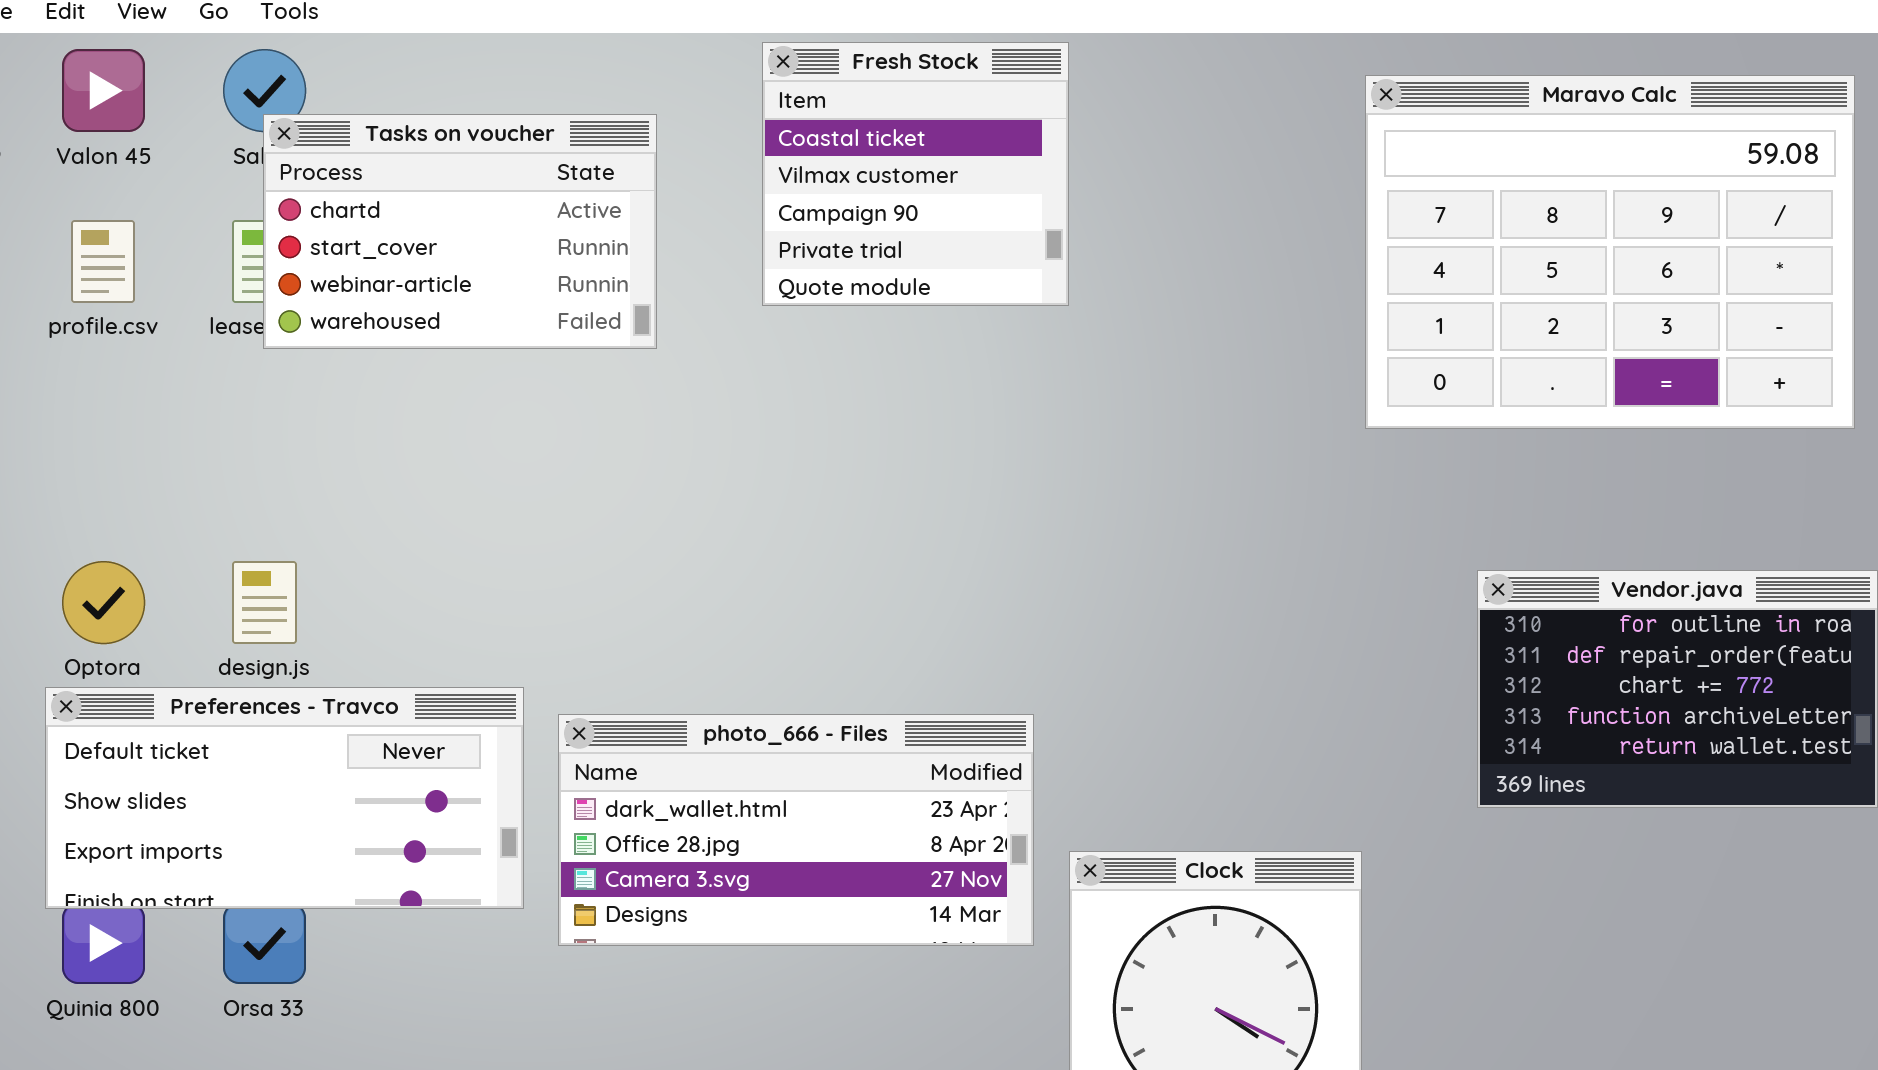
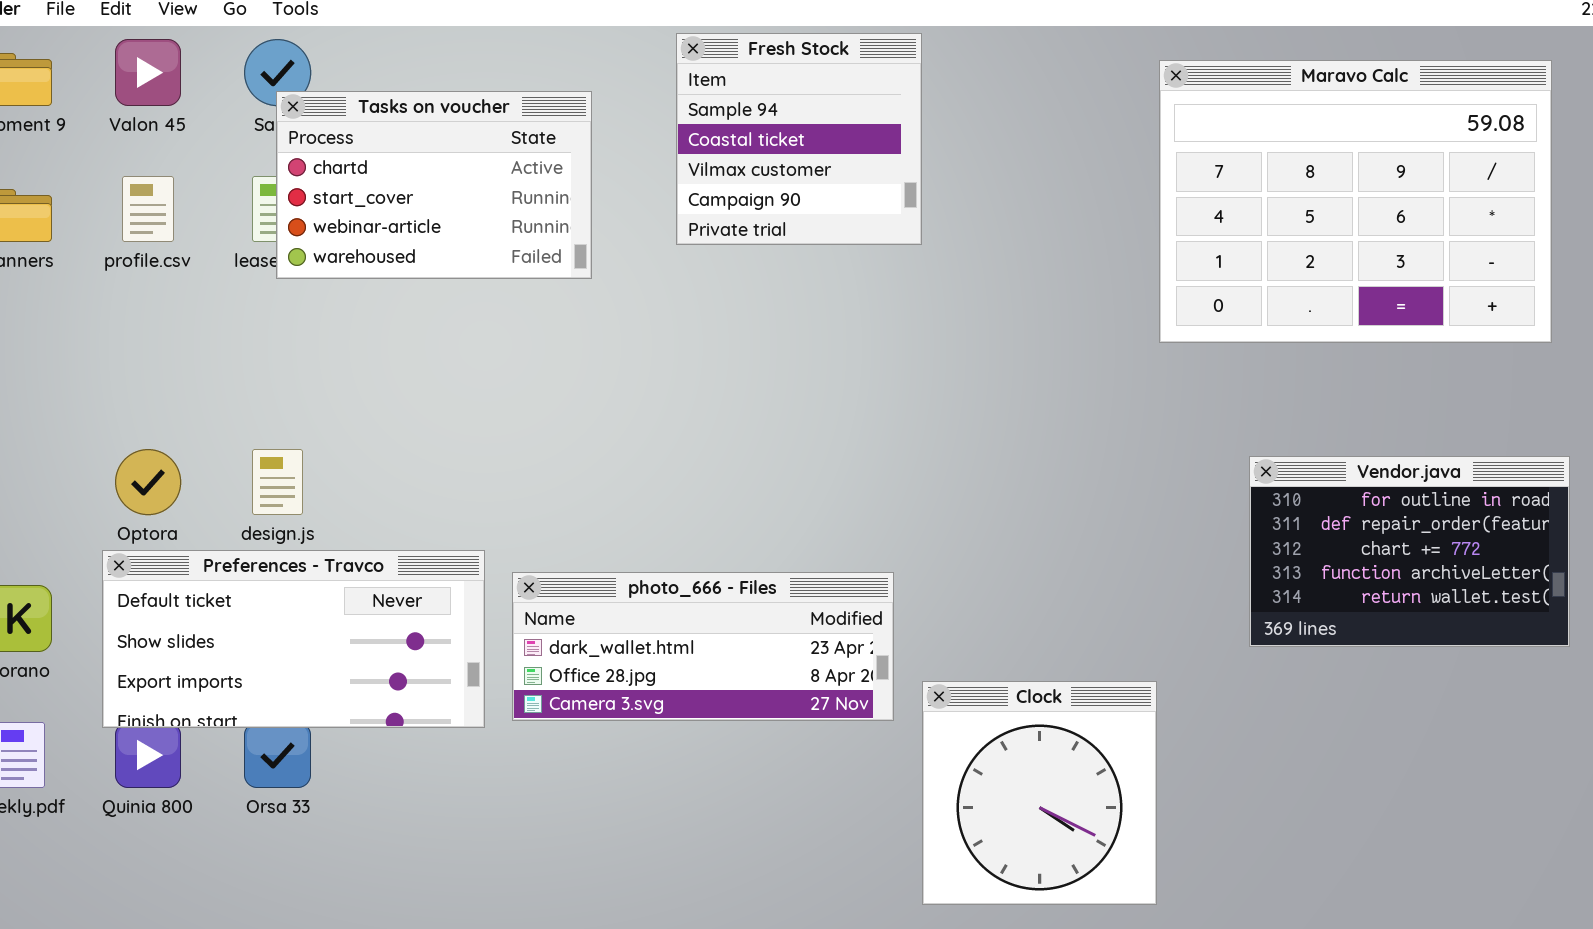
Fresh Stock: [762,42,1069,306] -> [676,33,922,245], scrolled up 1 row
photo_666 - Files: [558,714,1034,946] -> [512,572,894,721], resized

